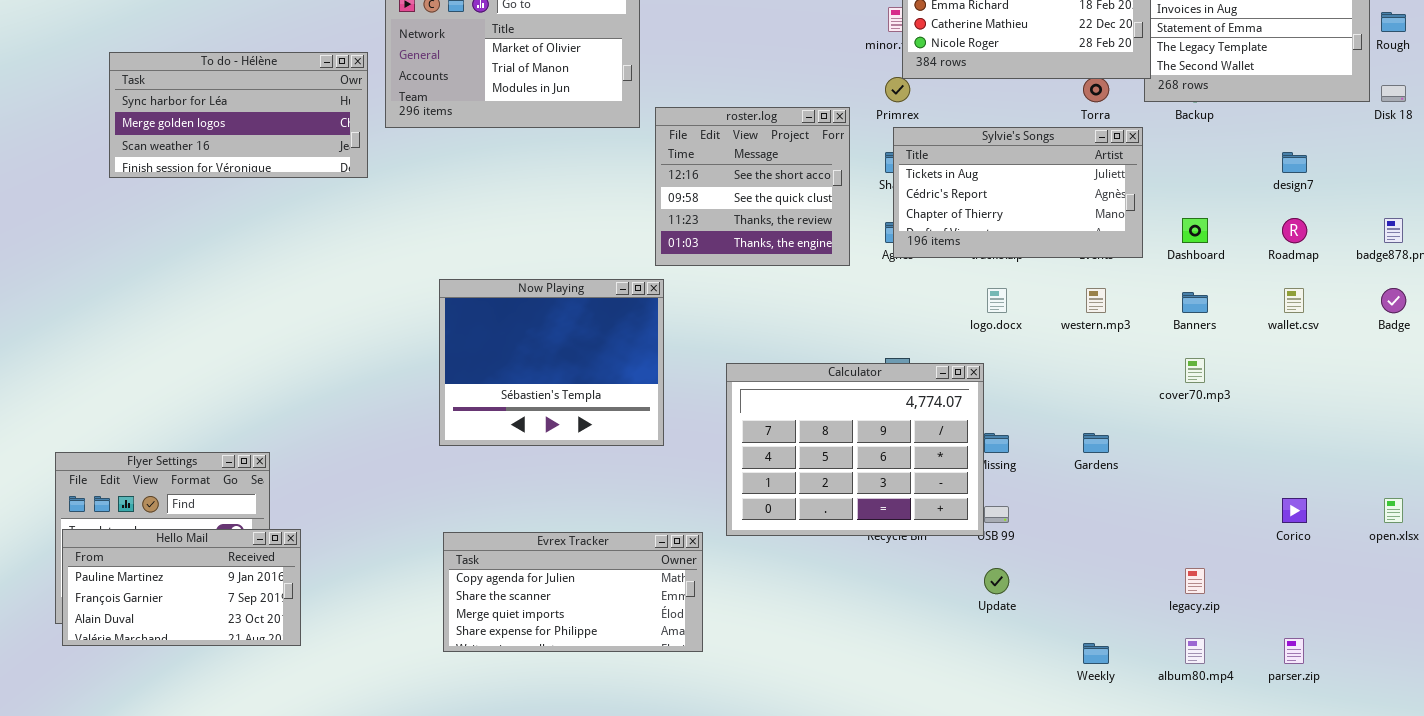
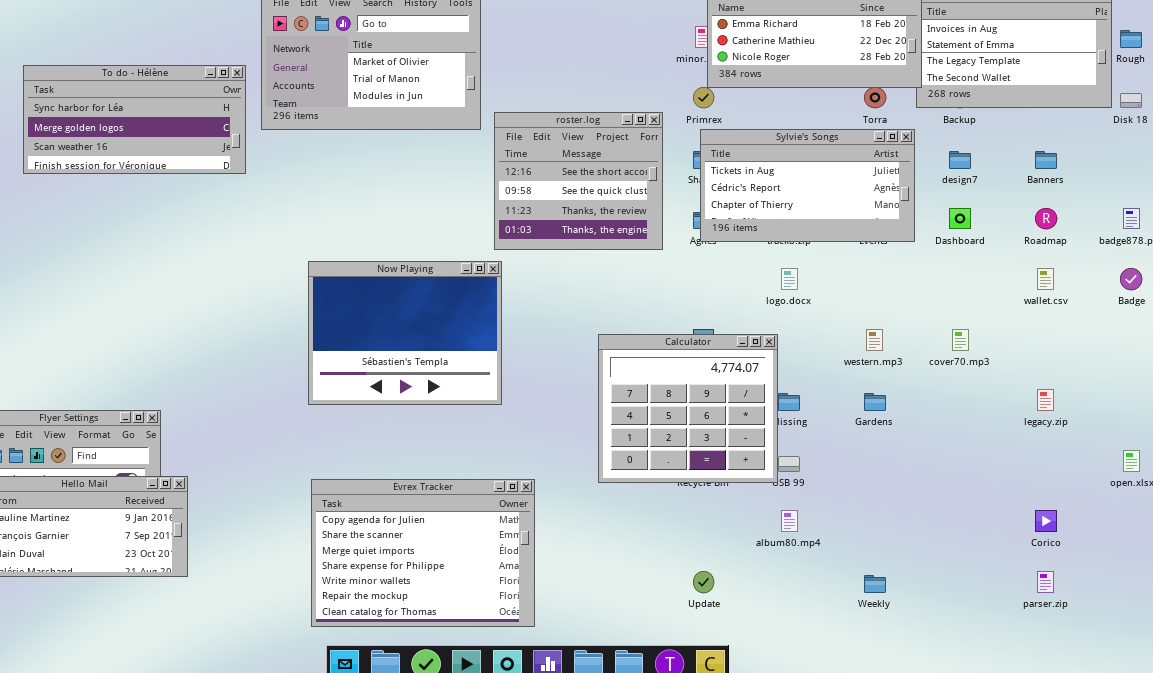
design7: [1282,152,1307,173] -> [949,151,971,169], moved
western.mp3: [1086,288,1106,313] -> [866,329,883,351], moved
Banners: [1182,292,1208,313] -> [1035,151,1057,169], moved
Calculator: [726,363,984,536] -> [598,334,778,483], resized
Corico: [1282,498,1307,523] -> [1035,510,1057,532], moved
Evrex Tracker: [443,532,703,652] -> [311,479,535,627], resized
Update: [984,568,1009,594] -> [693,571,714,593], moved
legacy.zip: [1185,568,1205,594] -> [1037,389,1054,411], moved
album80.mp4: [1185,638,1205,664] -> [781,510,798,532], moved

